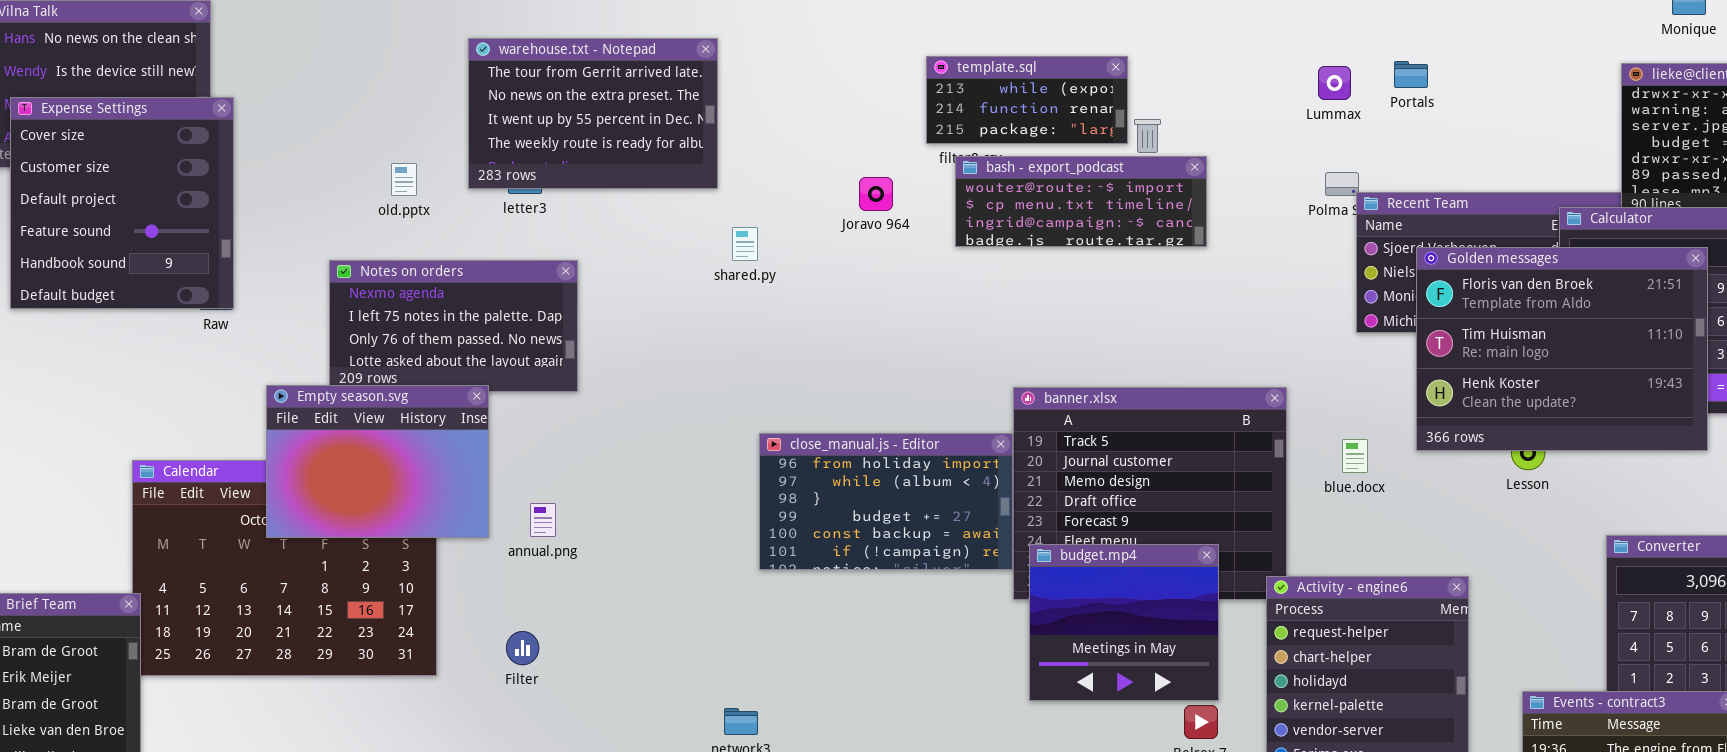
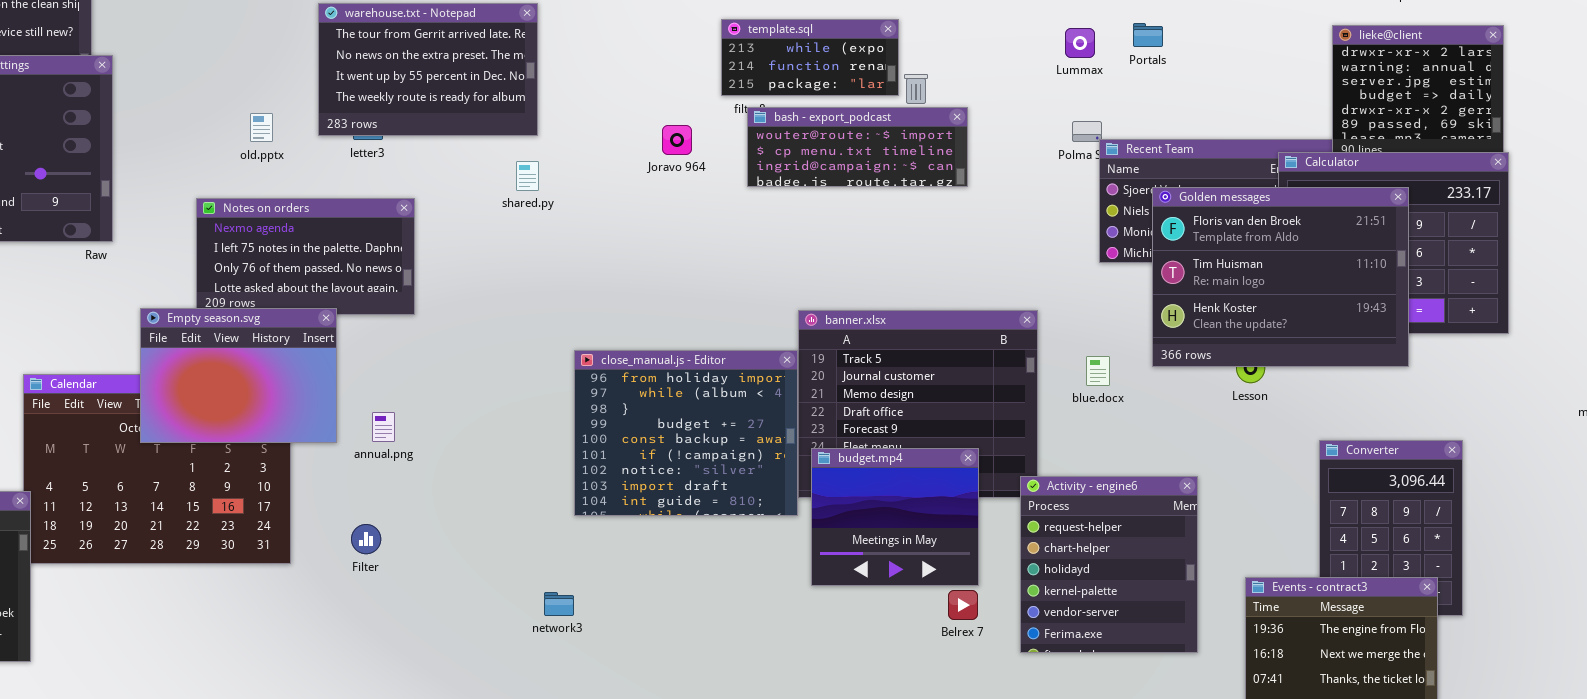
shared.py: [732,227,758,261] -> [516,161,539,191], moved
close_manual.js - Editor: [759,433,1013,570] -> [574,350,798,516], resized

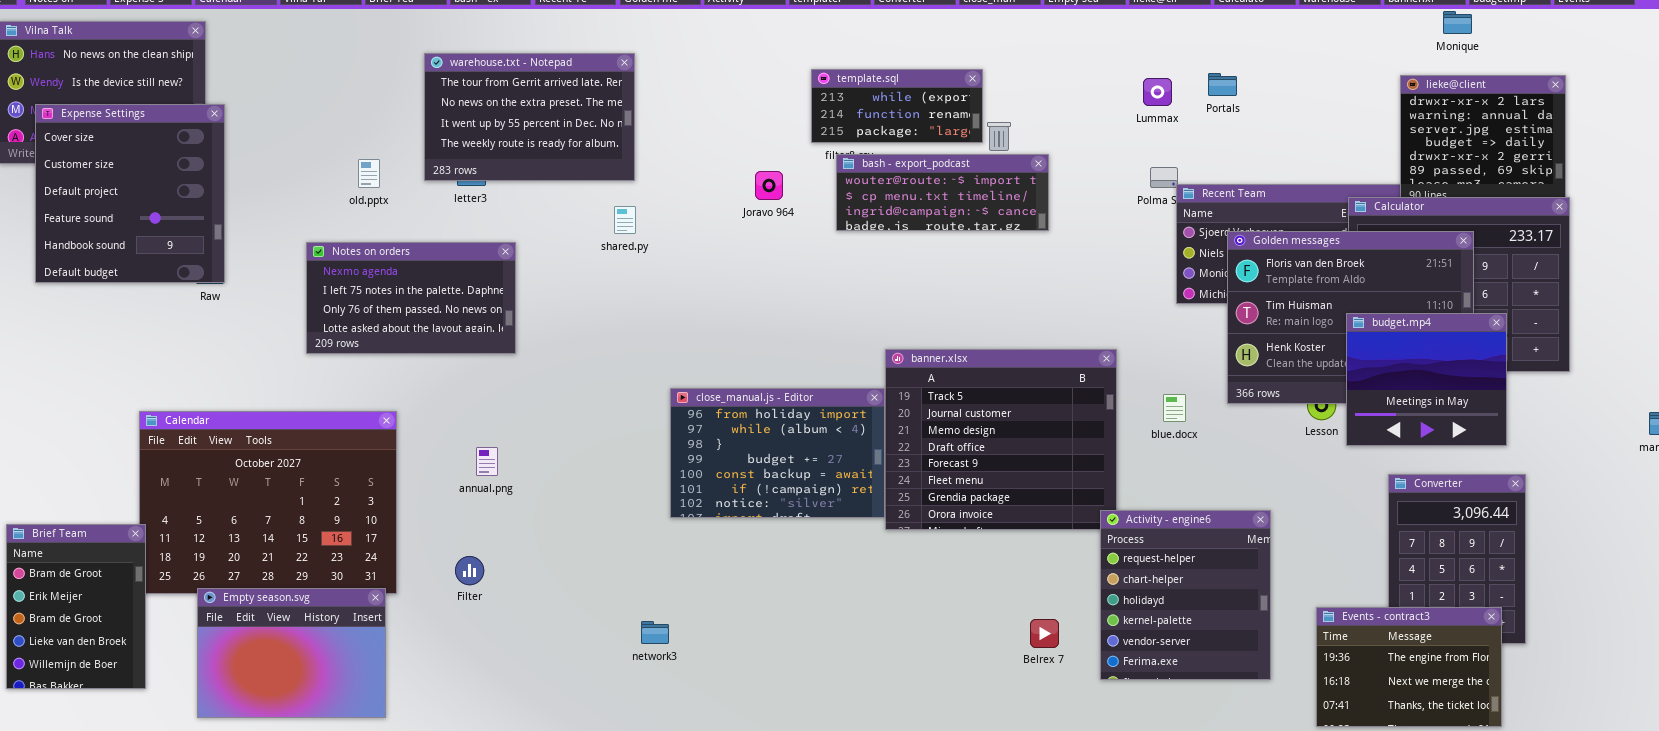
Empty season.svg: [140,308,337,443] -> [197,588,386,718], moved
close_manual.js - Editor: [574,350,798,516] -> [670,388,885,518], resized
budget.mp4: [811,448,979,586] -> [1346,313,1507,446], moved

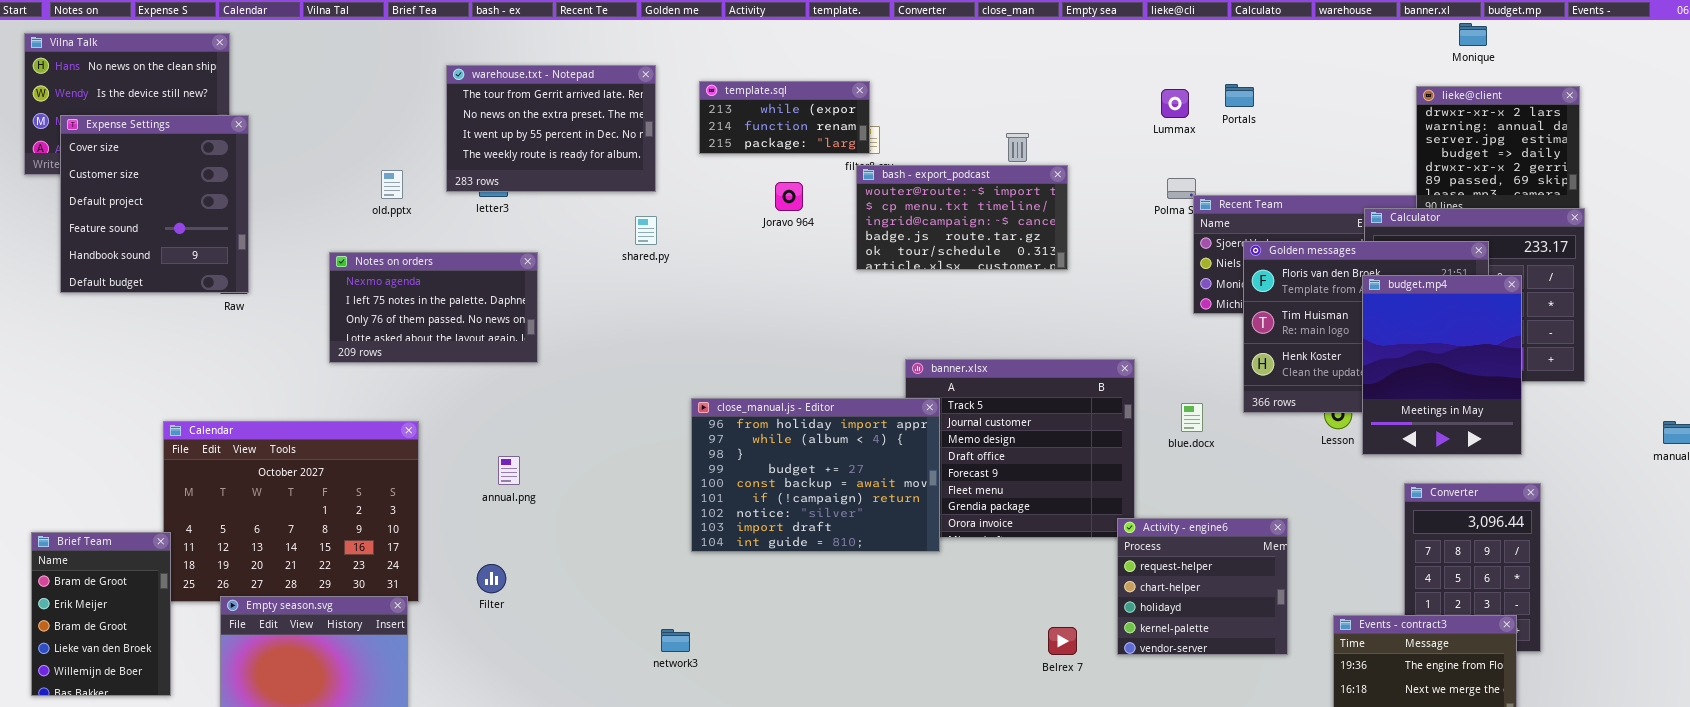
template.sql: [811,69,983,143] -> [699,81,870,154], moved
bash - export_podcast: [836,154,1049,231] -> [856,165,1068,270], resized
budget.mp4: [1346,313,1507,446] -> [1362,275,1522,455], resized
close_manual.js - Editor: [670,388,885,518] -> [691,398,940,552], resized
Activity - engine6: [1100,510,1271,680] -> [1117,518,1288,655], resized

